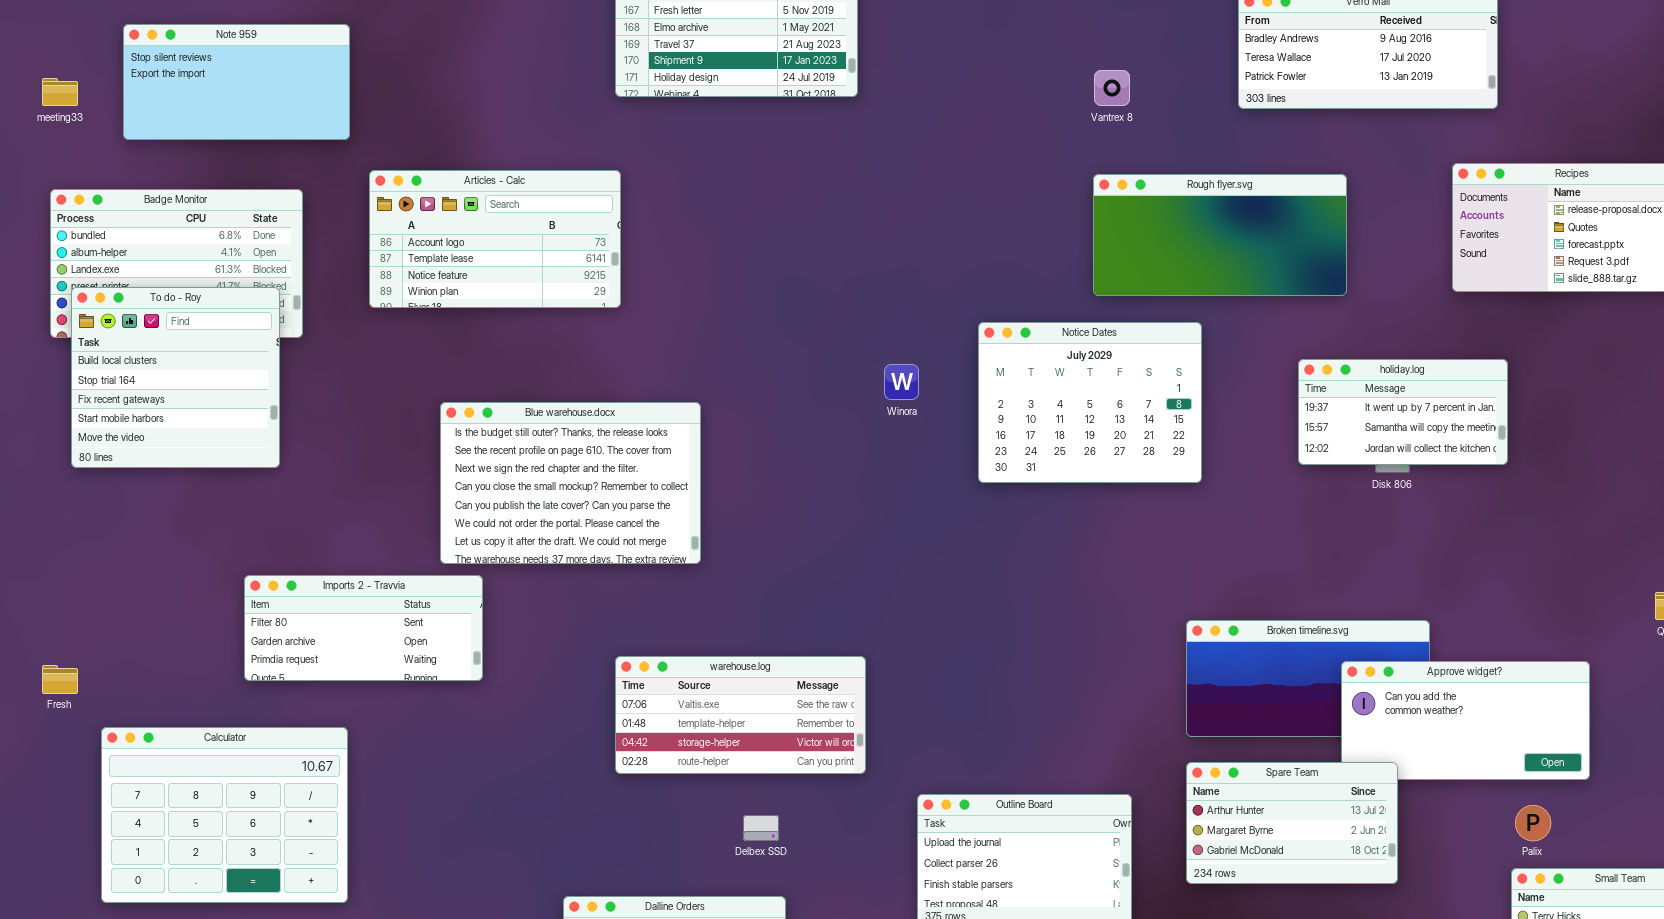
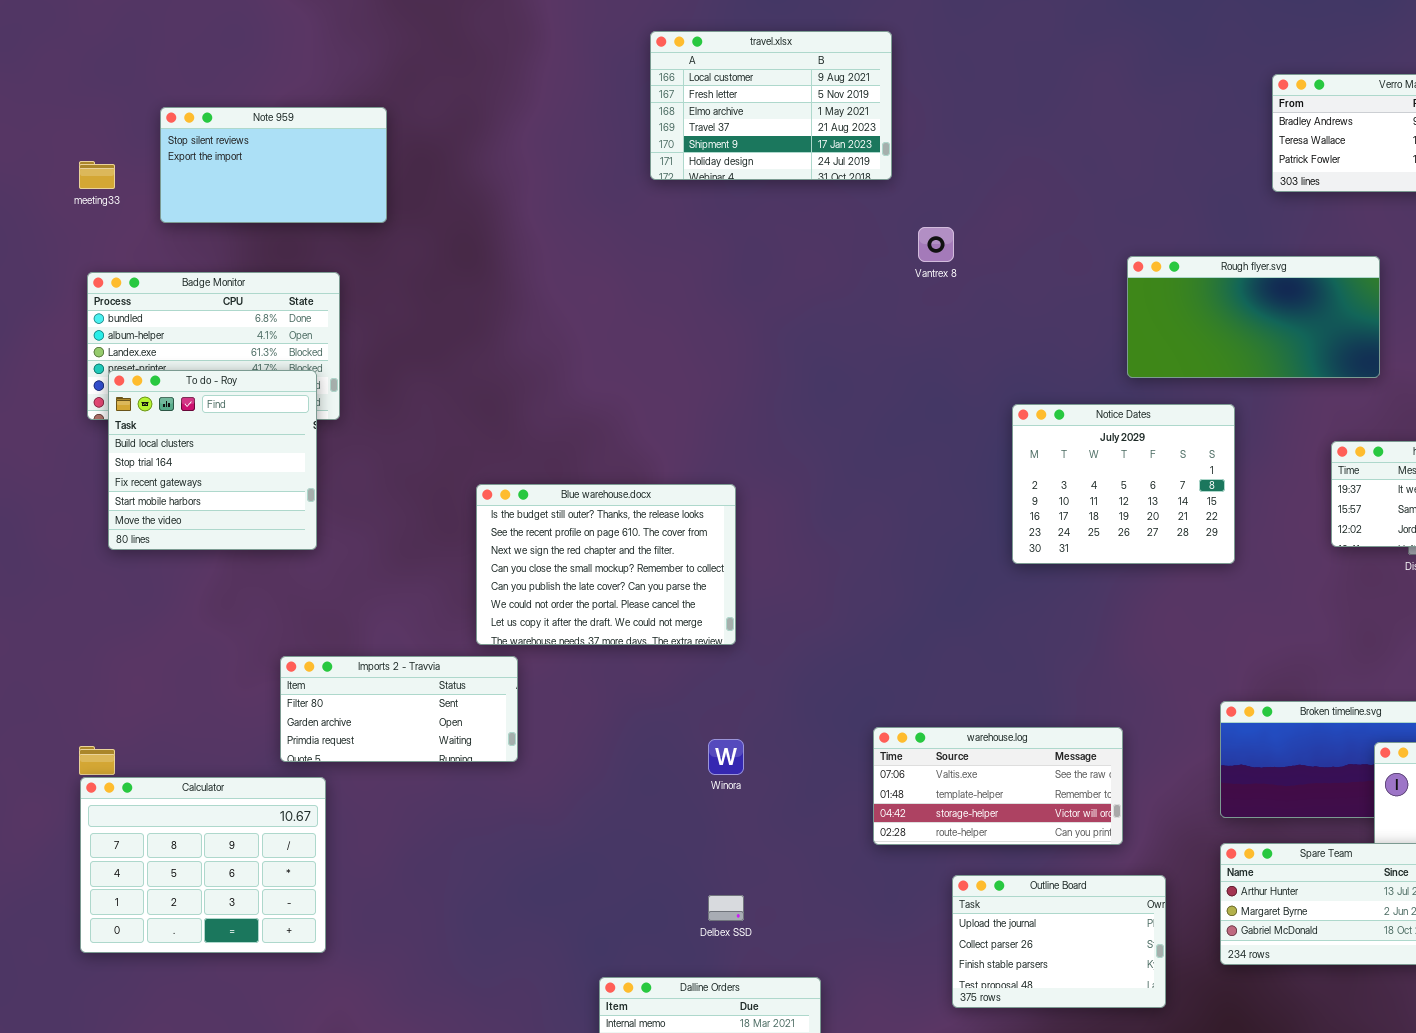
Vantrex 8: [1094,70,1130,106] -> [918,227,954,262], moved
Articles - Calc: [369,170,621,308] -> none, closed
Winora: [884,364,919,400] -> [708,739,744,775], moved
warehouse.log: [615,656,866,774] -> [873,727,1123,845], moved
Calculator: [101,727,348,903] -> [80,777,326,953], moved
Delbex SSD: [743,815,779,841] -> [708,895,744,921], moved

